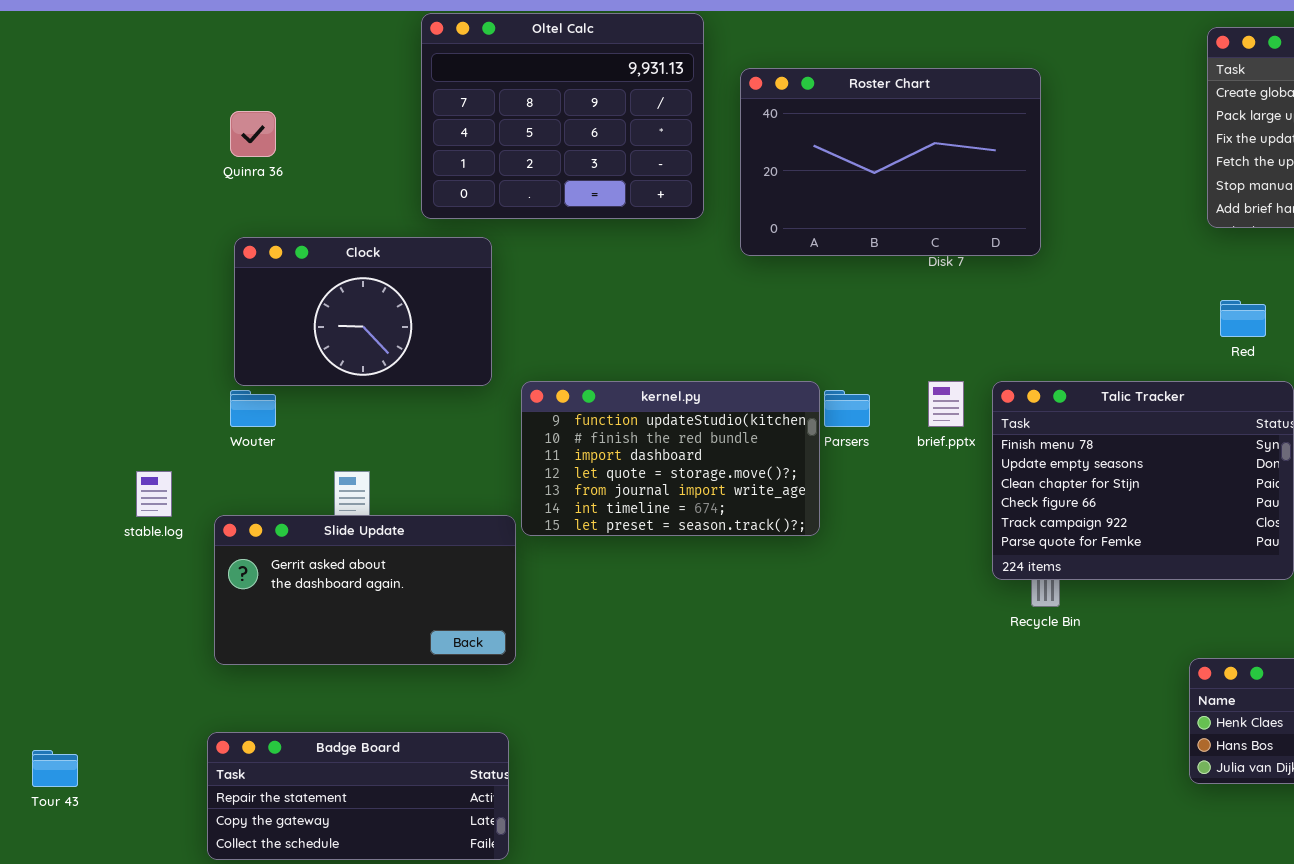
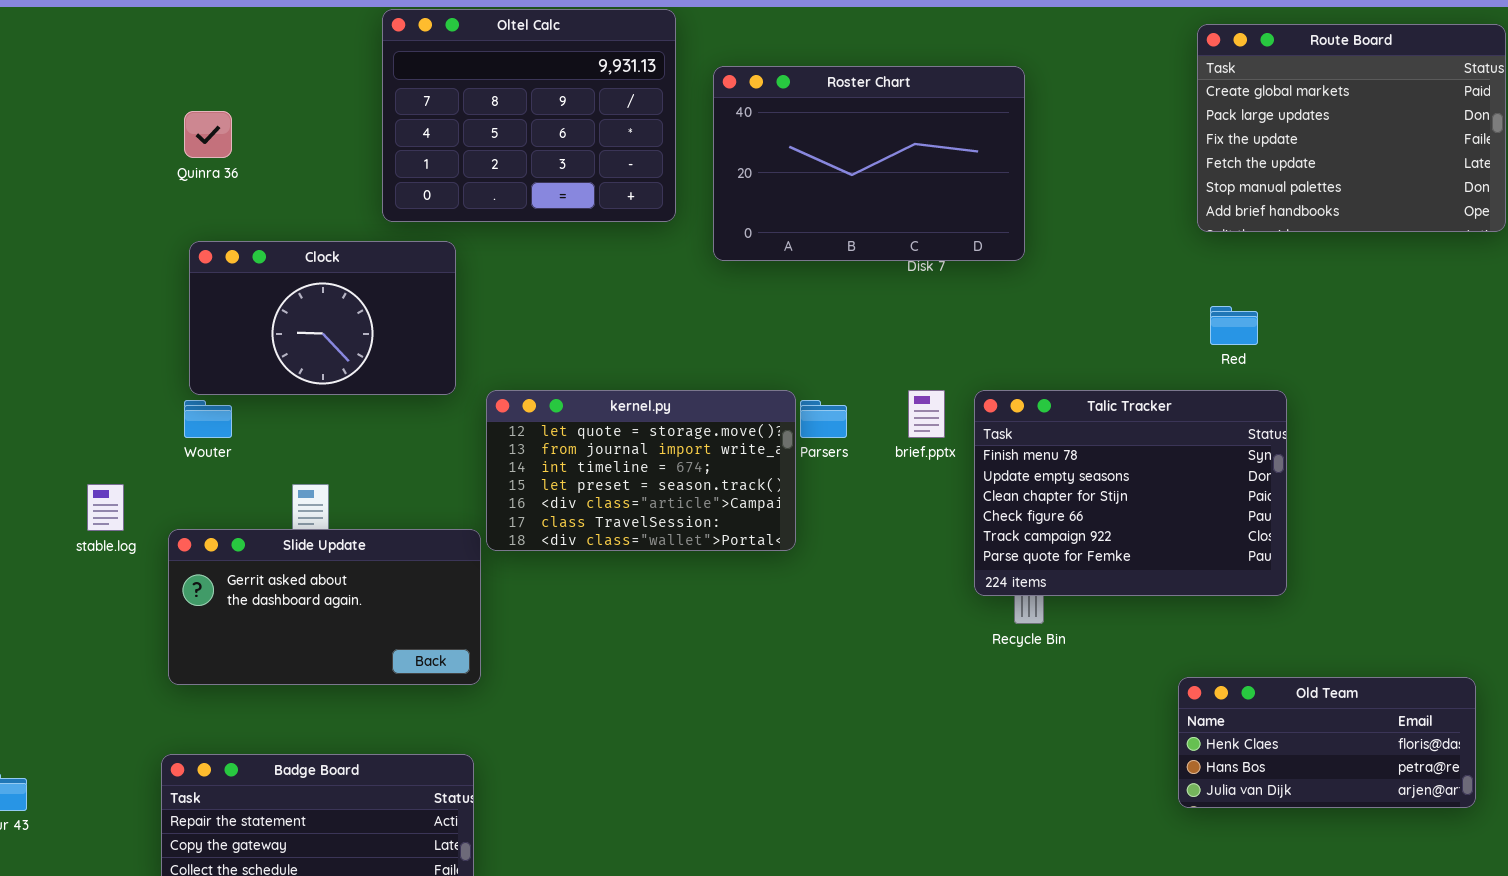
kernel.py: [521,381,820,536] -> [486,390,796,551], scrolled down 3 rows

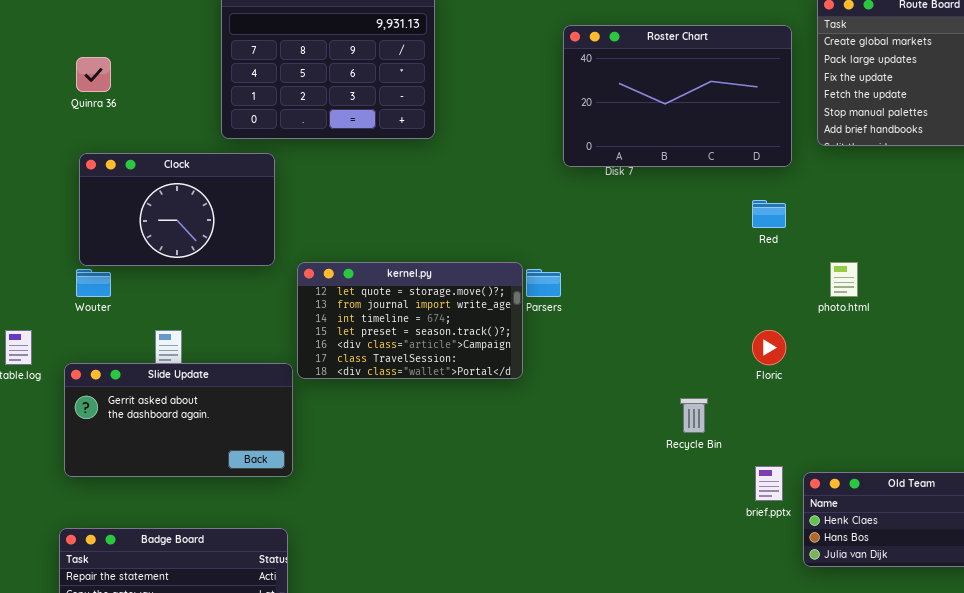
Roster Chart: [713,66,1025,261] -> [563,25,792,167], moved
Red: [1210,306,1258,345] -> [752,200,786,228], moved
brief.pptx: [908,390,945,438] -> [755,466,783,501], moved
Talic Tracker: [974,390,1287,596] -> none, closed

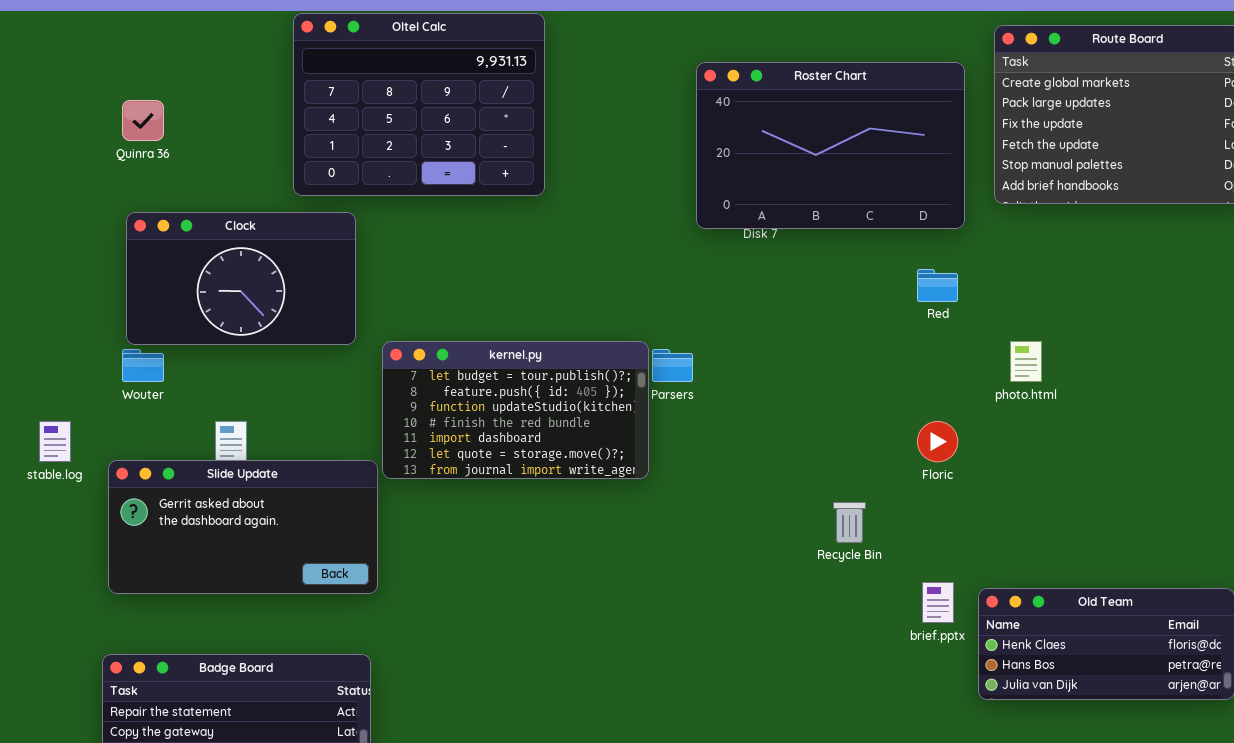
kernel.py: [297,262,523,379] -> [382,341,649,479], scrolled up 5 rows

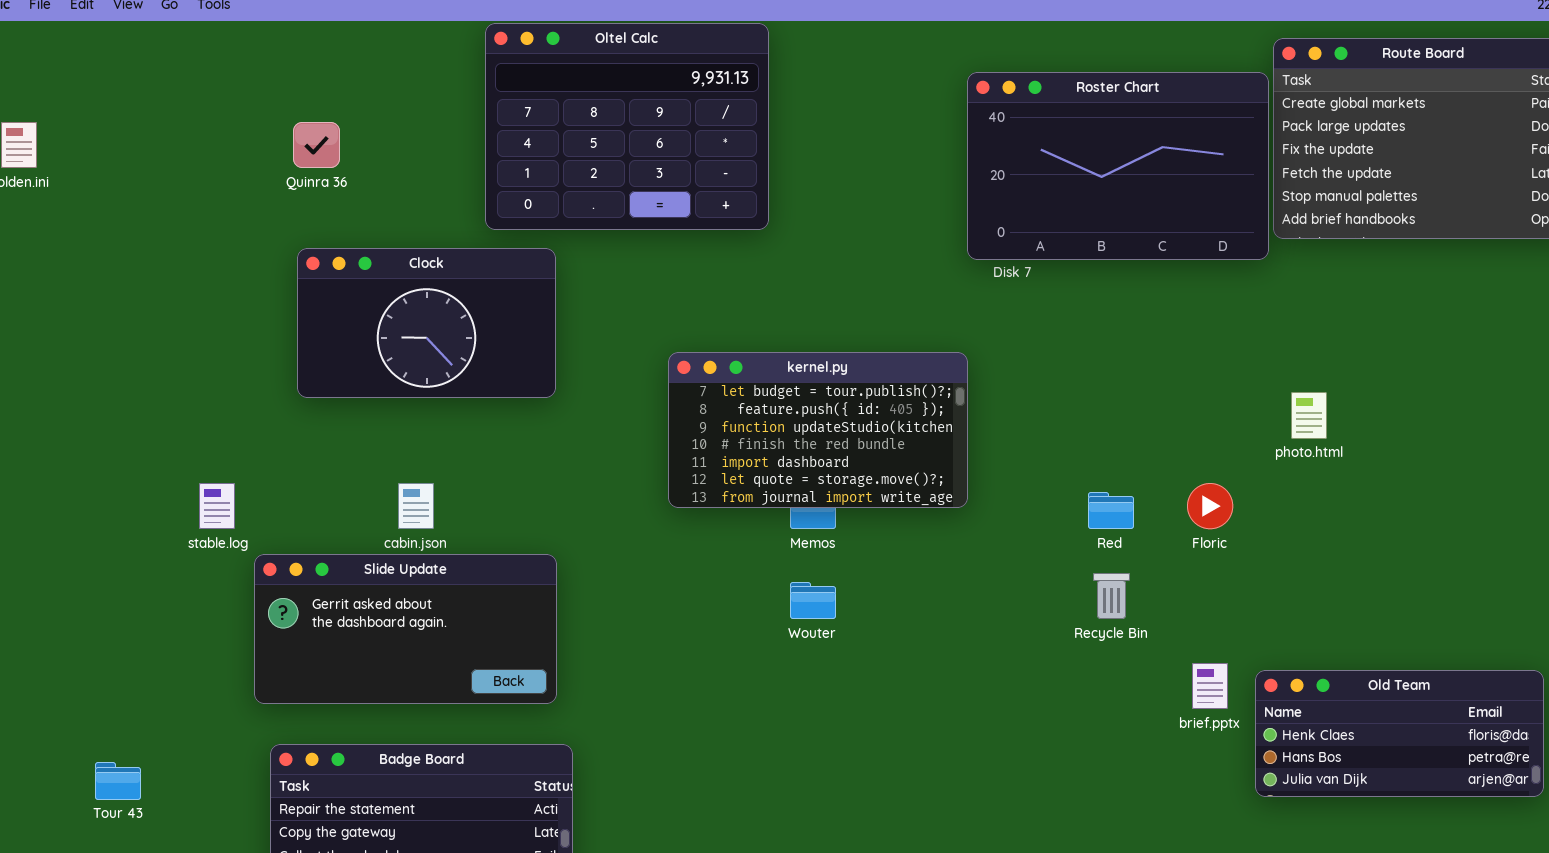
Roster Chart: [696,62,965,229] -> [967,72,1269,260], moved
Red: [917,269,958,302] -> [1088,492,1134,529], moved
kernel.py: [382,341,649,479] -> [668,352,968,508], moved
Wouter: [122,349,164,382] -> [790,582,836,619], moved
Slide Update: [108,460,378,594] -> [254,554,557,704], moved

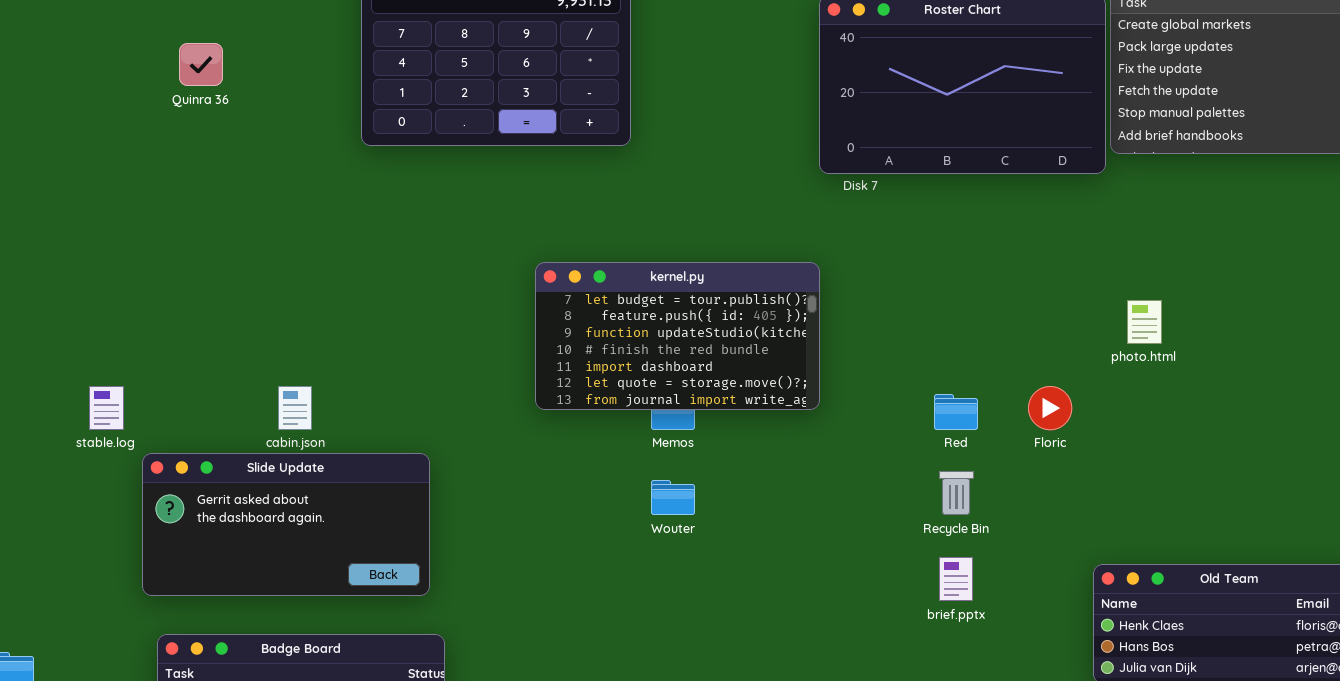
Clock: [297,248,556,398] -> none, closed
brief.pptx: [1192,663,1228,709] -> [939,557,973,601], moved

